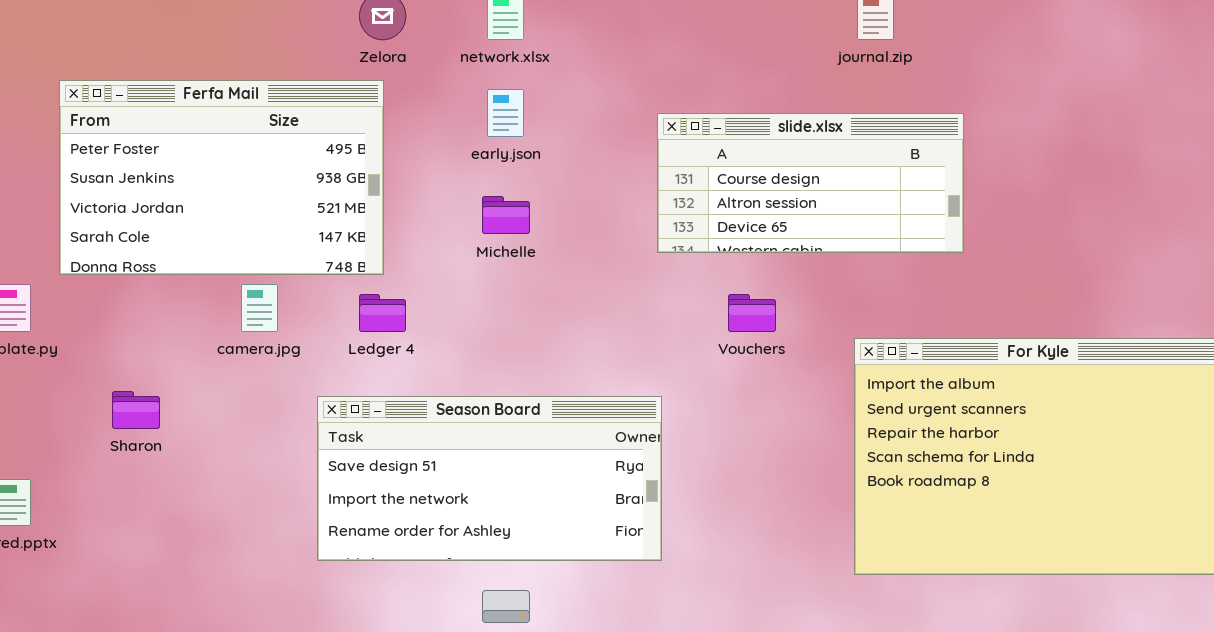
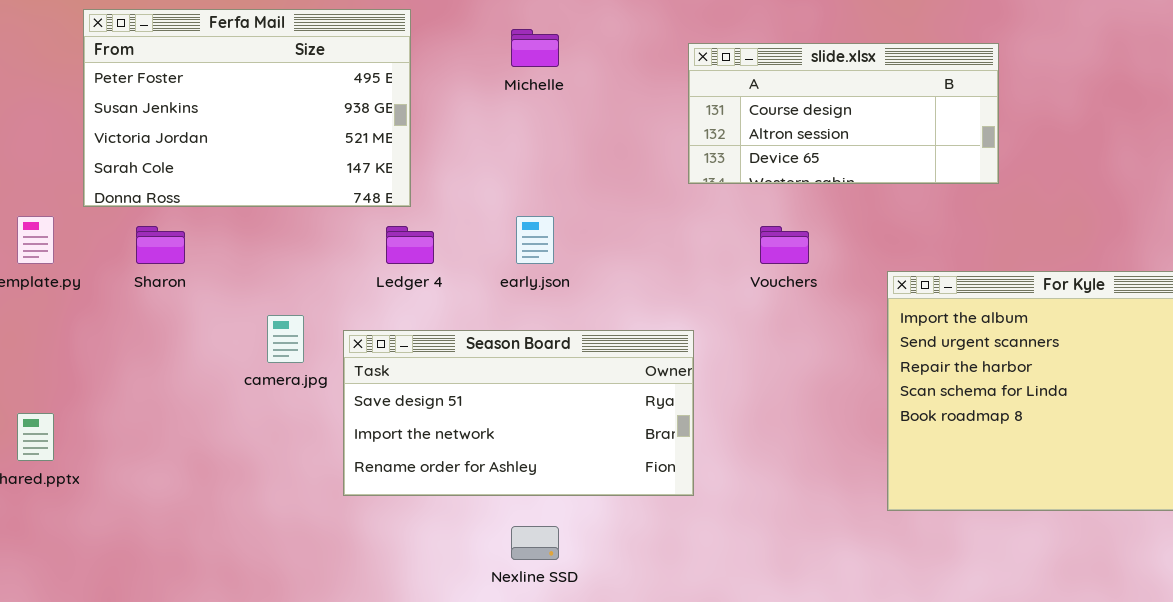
early.json: [487,89,524,137] -> [516,216,554,264], moved
Michelle: [482,196,530,234] -> [511,29,559,67], moved
camera.jpg: [241,284,278,332] -> [267,315,304,363], moved
Sharon: [112,391,160,429] -> [136,226,185,264], moved

